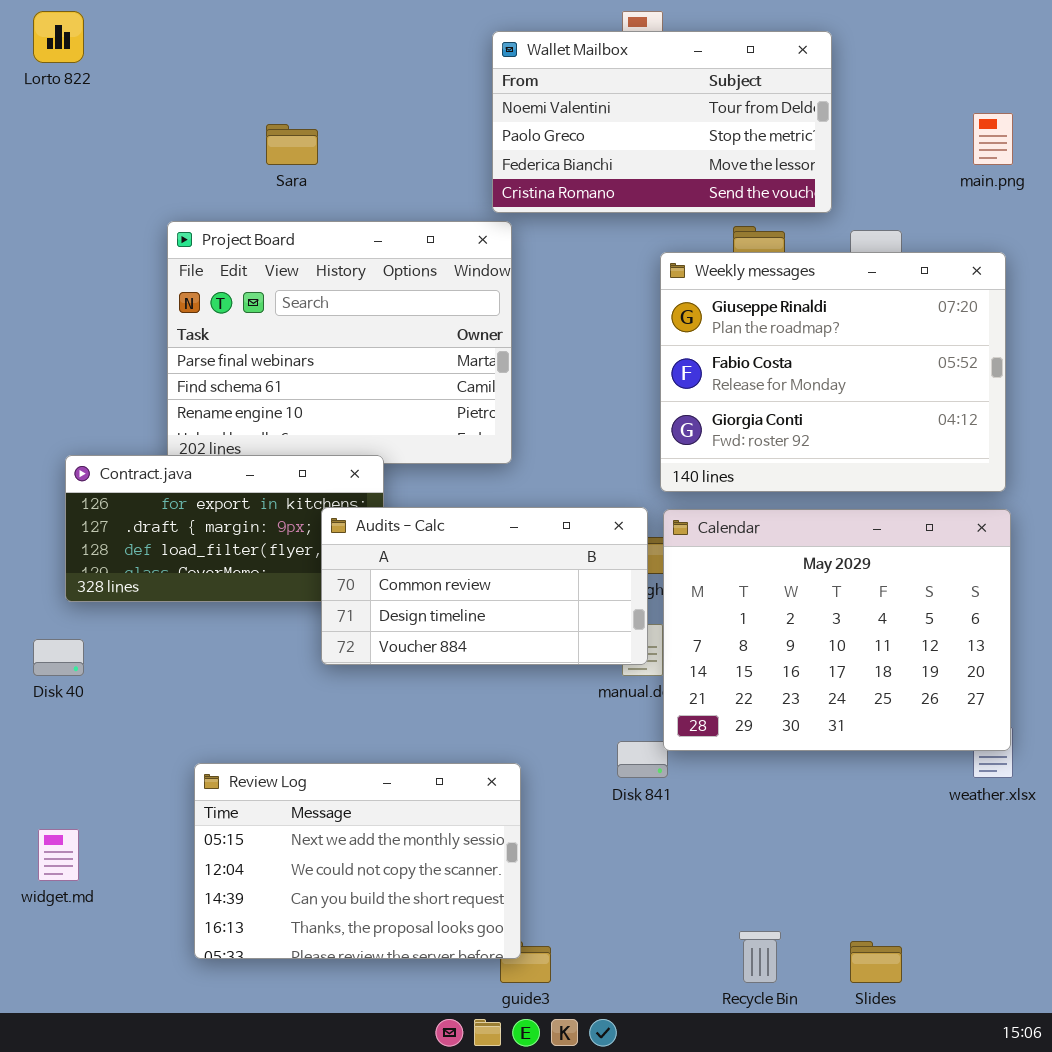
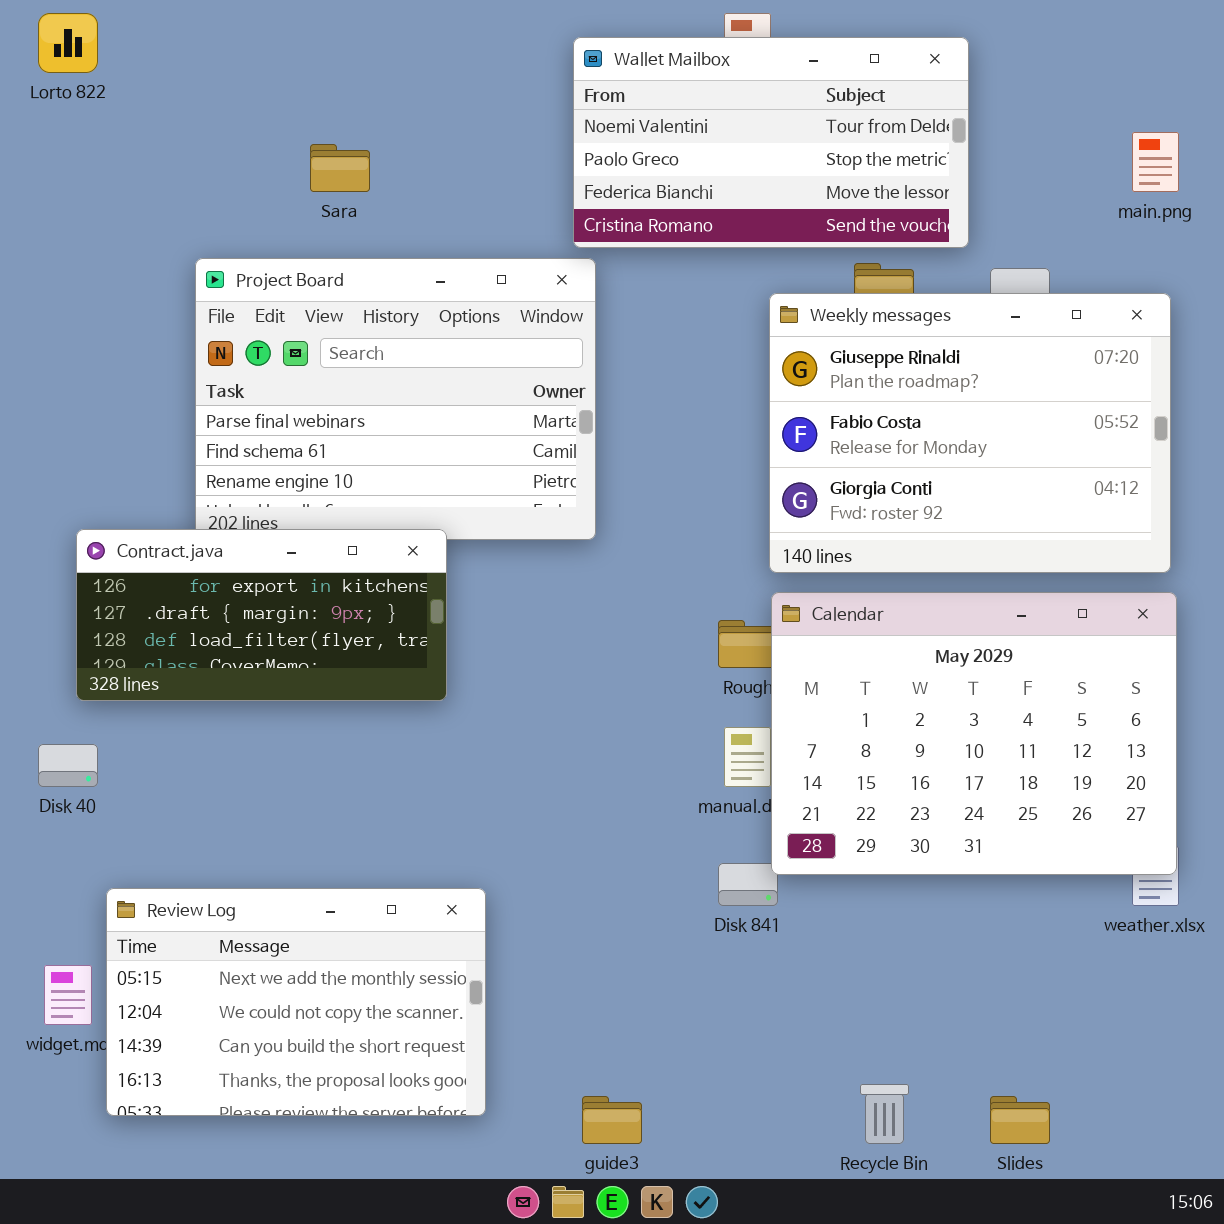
Audits - Calc: [321,507,648,665] -> none, closed
Review Log: [194,763,521,959] -> [106,888,486,1116], moved

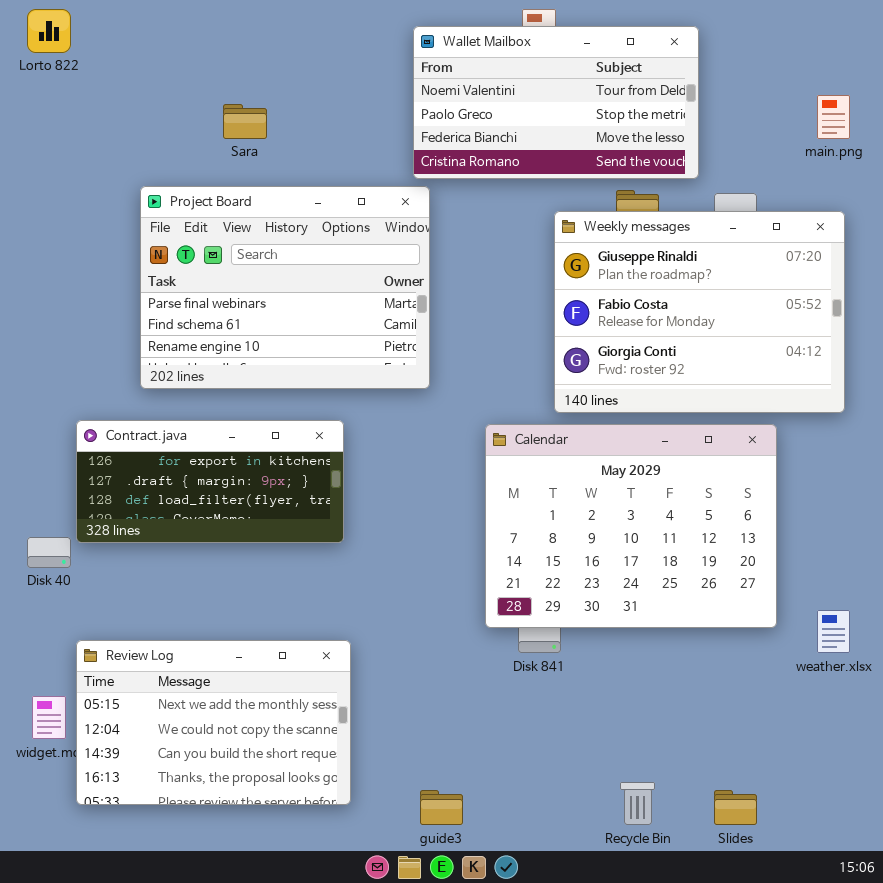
Contract.java: [76,529,447,701] -> [76,420,344,543], moved
Calendar: [771,592,1177,875] -> [485,424,777,628], moved

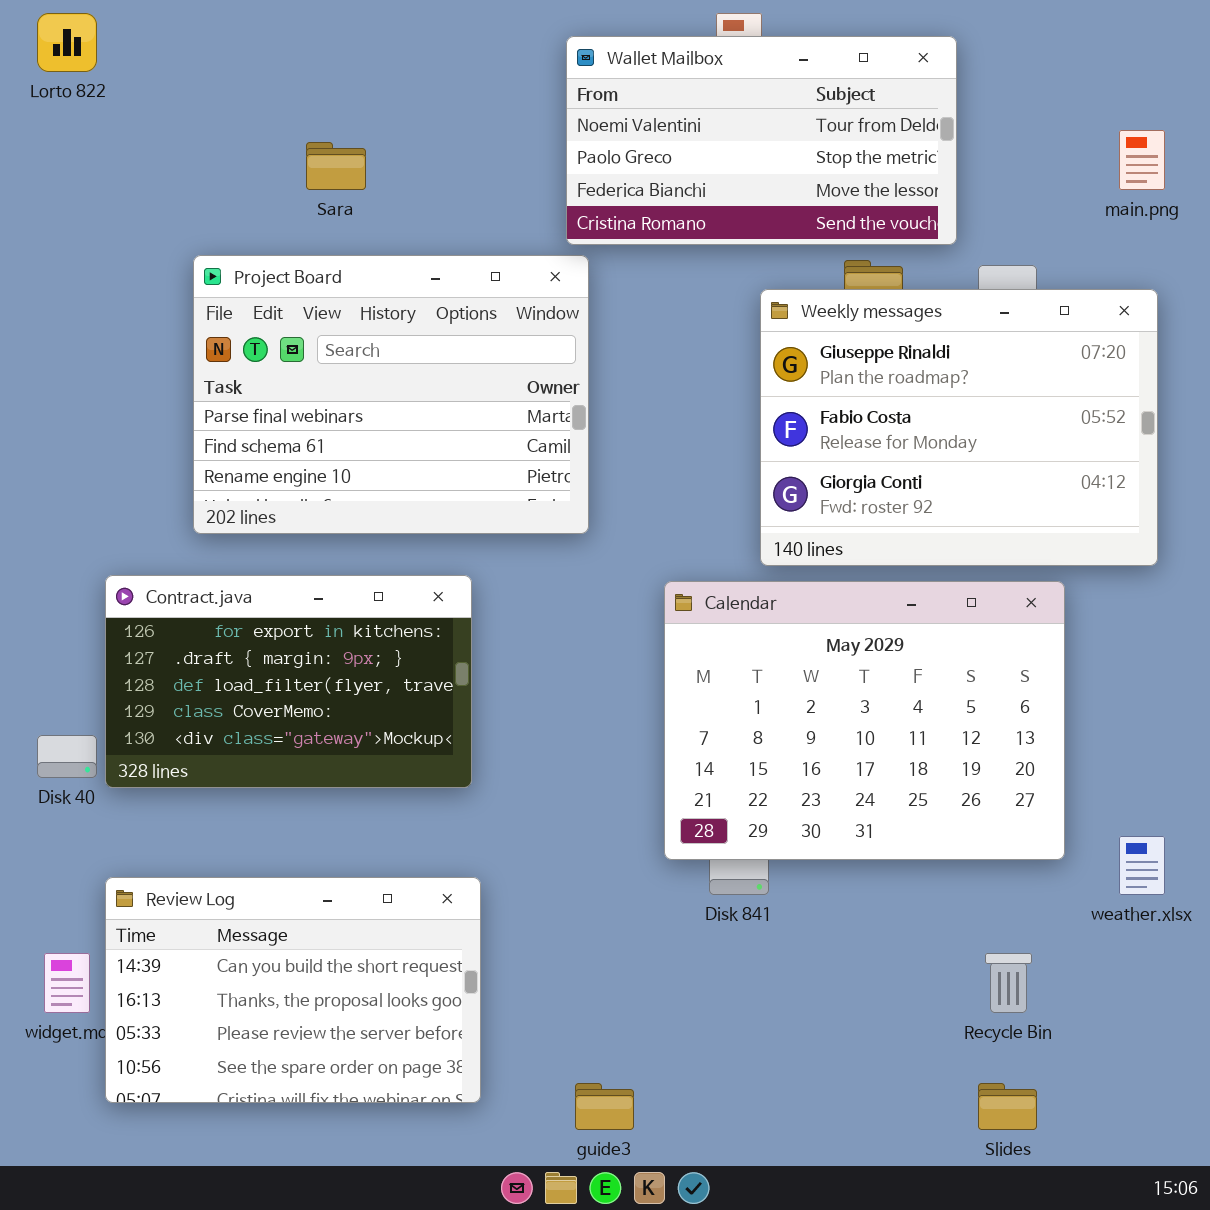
Contract.java: [76,420,344,543] -> [105,575,472,788], resized
Review Log: [76,640,351,805] -> [105,877,481,1103], scrolled down 2 rows
Recycle Bin: [620,782,655,825] -> [985,953,1032,1013], moved

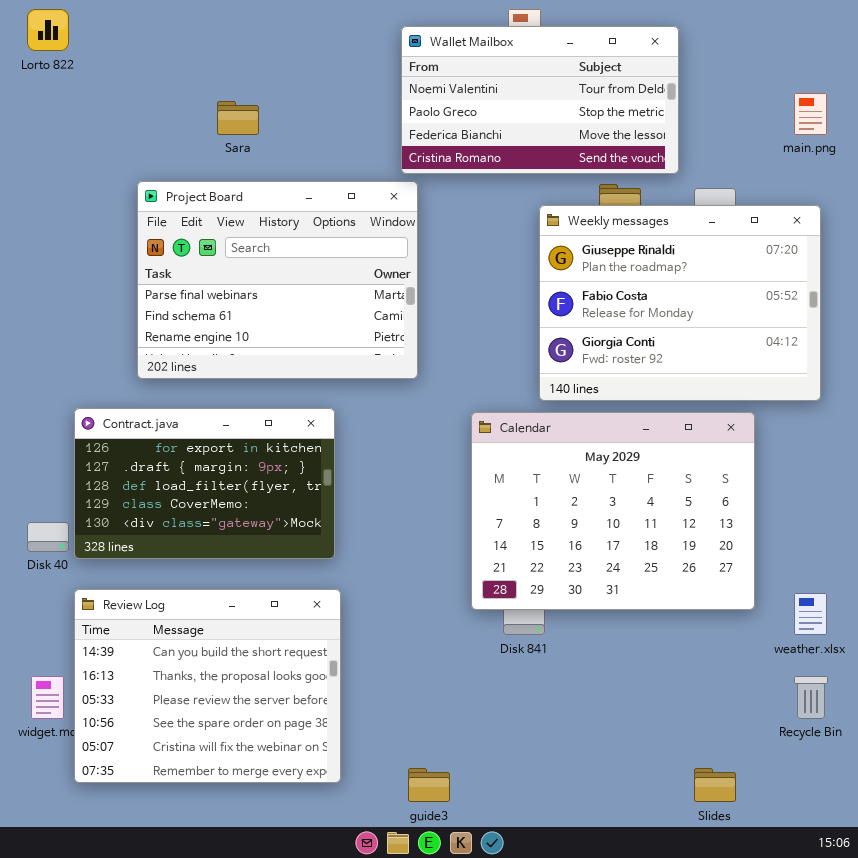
Review Log: [105,877,481,1103] -> [74,589,341,783], resized
Recycle Bin: [985,953,1032,1013] -> [794,676,828,719], moved

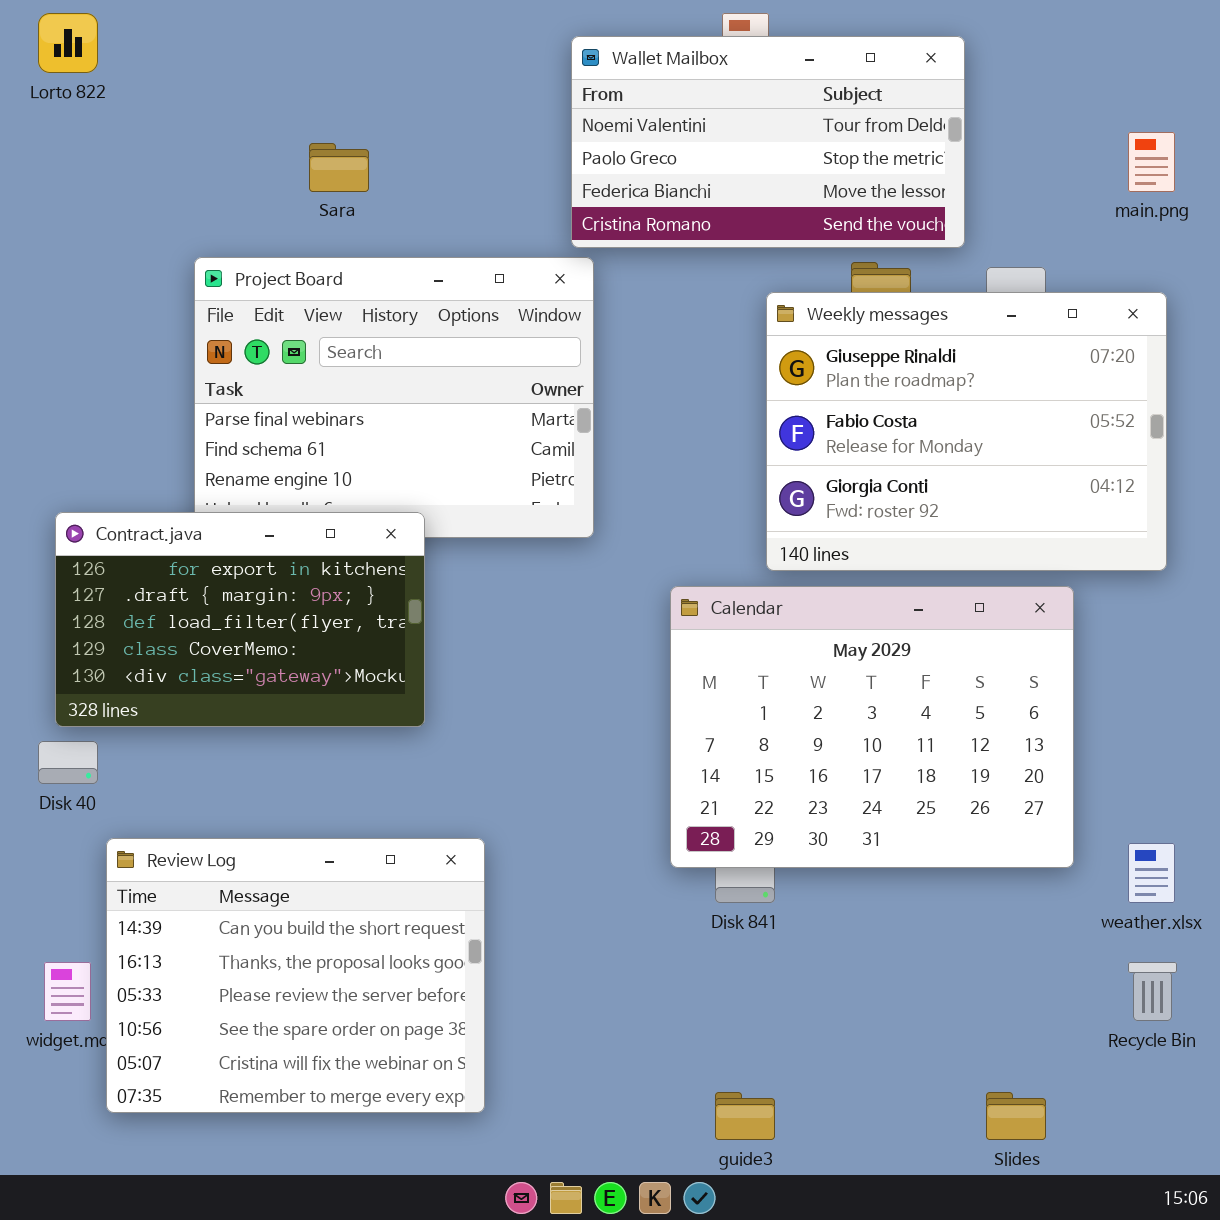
Contract.java: [74,408,335,559] -> [55,512,425,727], moved
guide3: [408,768,450,802] -> [715,1092,775,1140], moved

